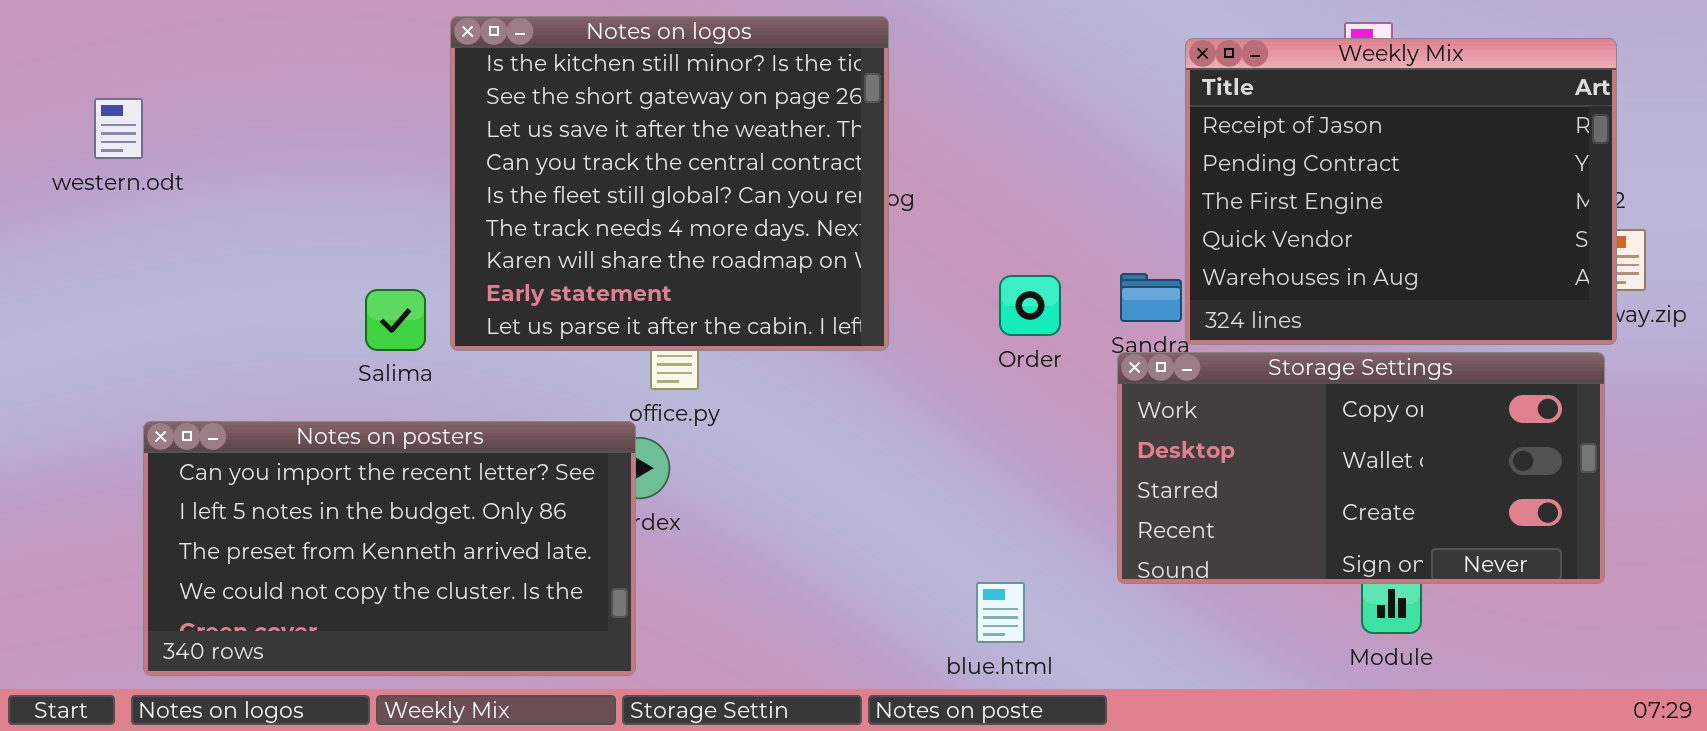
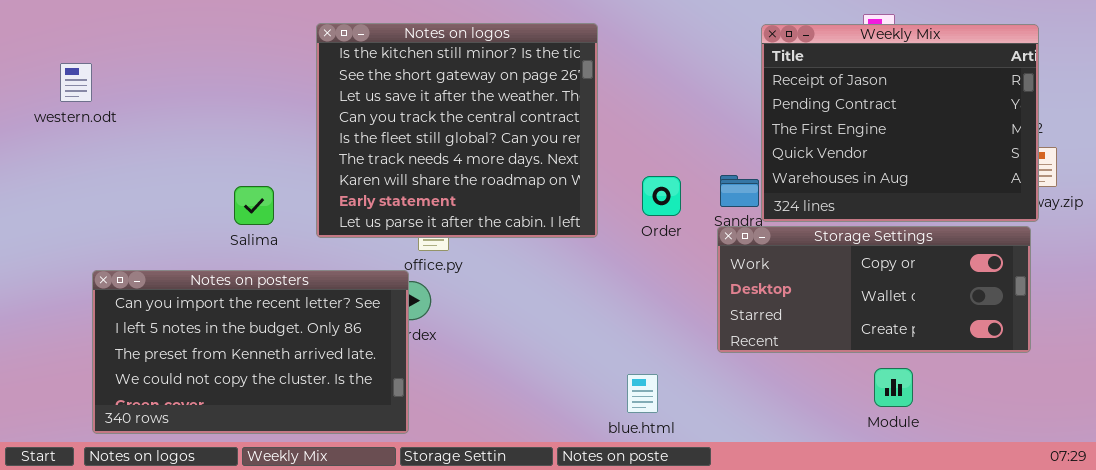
Notes on logos: [450,16,889,351] -> [316,23,598,238], moved
Storage Settings: [1117,352,1605,584] -> [717,226,1031,353], resized

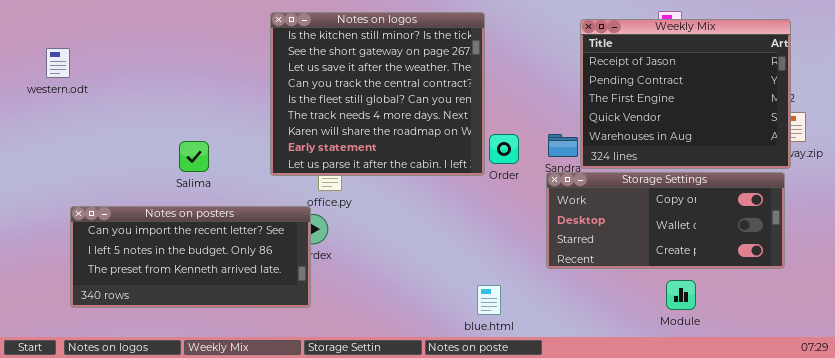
Notes on logos: [316,23,598,238] -> [270,12,485,176], moved
Notes on posters: [92,270,409,434] -> [70,206,311,308], resized

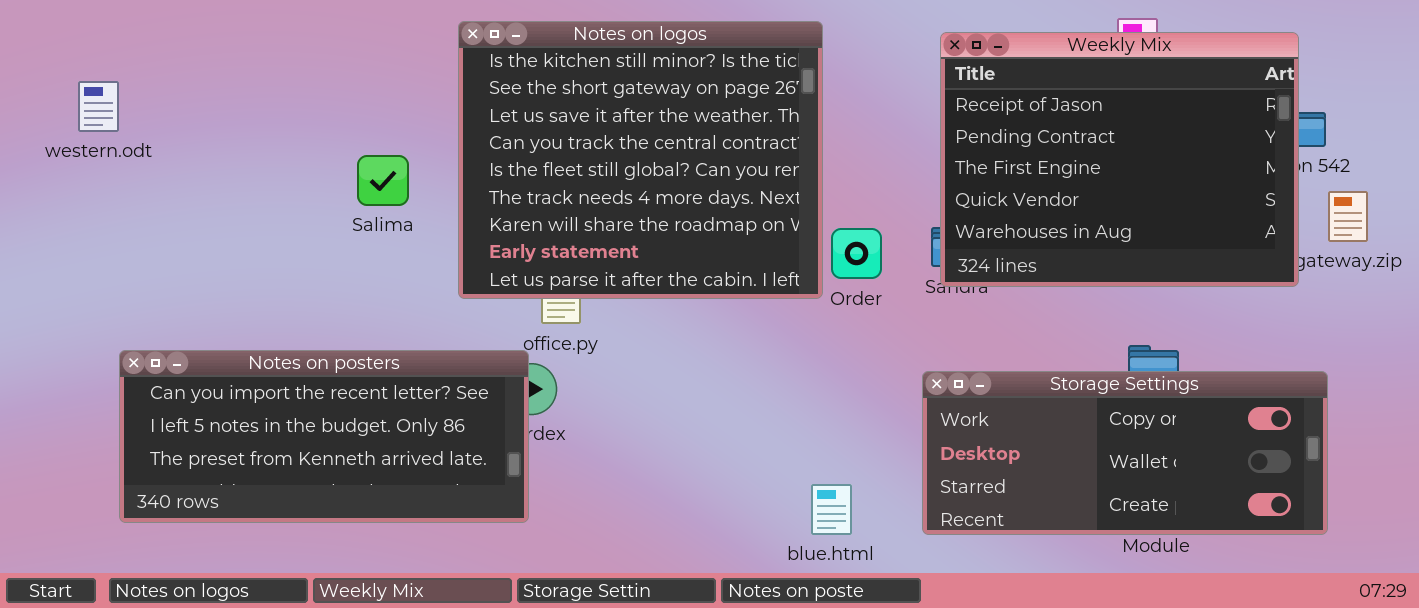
Weekly Mix: [580,19,791,169] -> [940,32,1299,287], moved
Salima: [179,141,209,172] -> [357,155,409,206], moved
Storage Settings: [546,172,785,269] -> [922,371,1328,535], moved

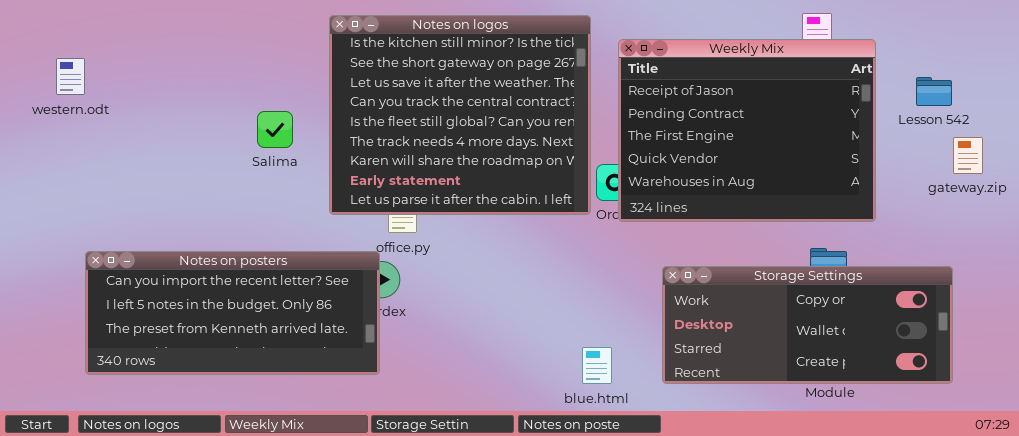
Weekly Mix: [940,32,1299,287] -> [618,39,876,222], moved

